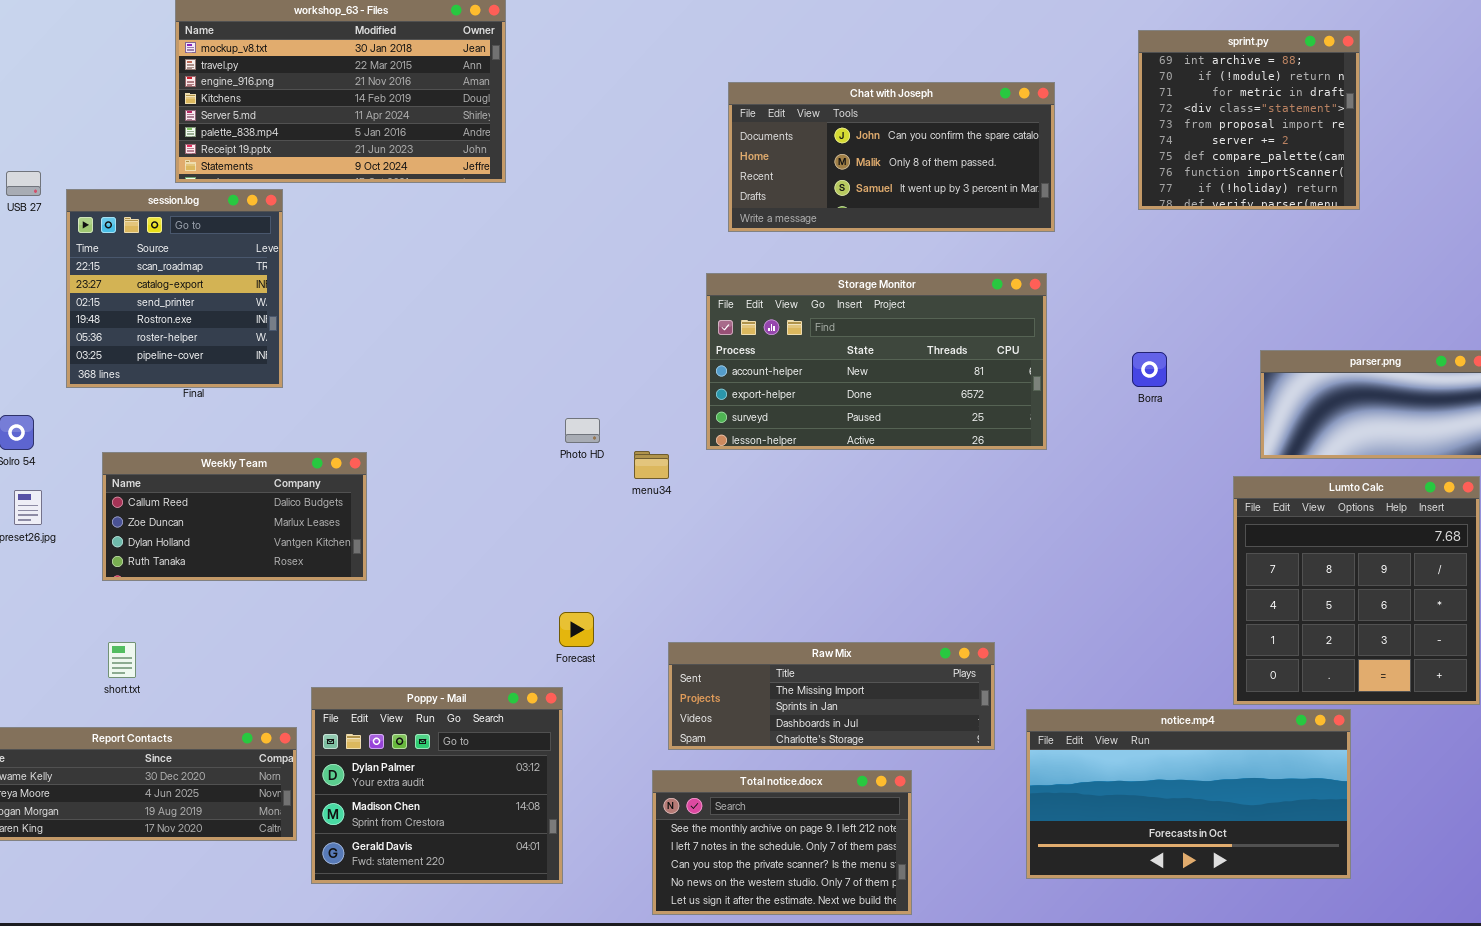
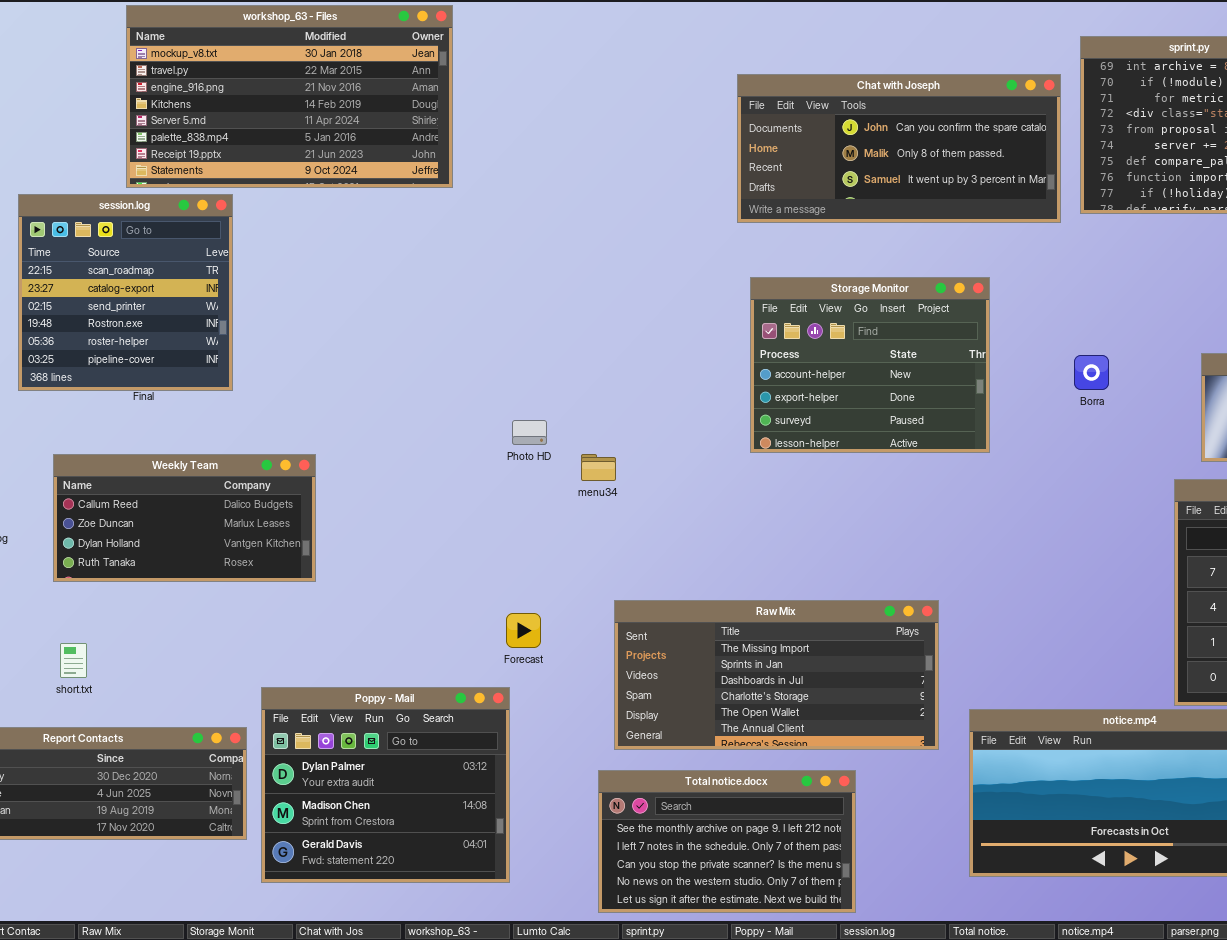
Chat with Joseph: [728,82,1055,232] -> [737,74,1061,223], moved
Storage Monitor: [706,273,1047,450] -> [750,277,990,453], resized
Raw Mix: [668,642,995,750] -> [614,600,939,750], resized

